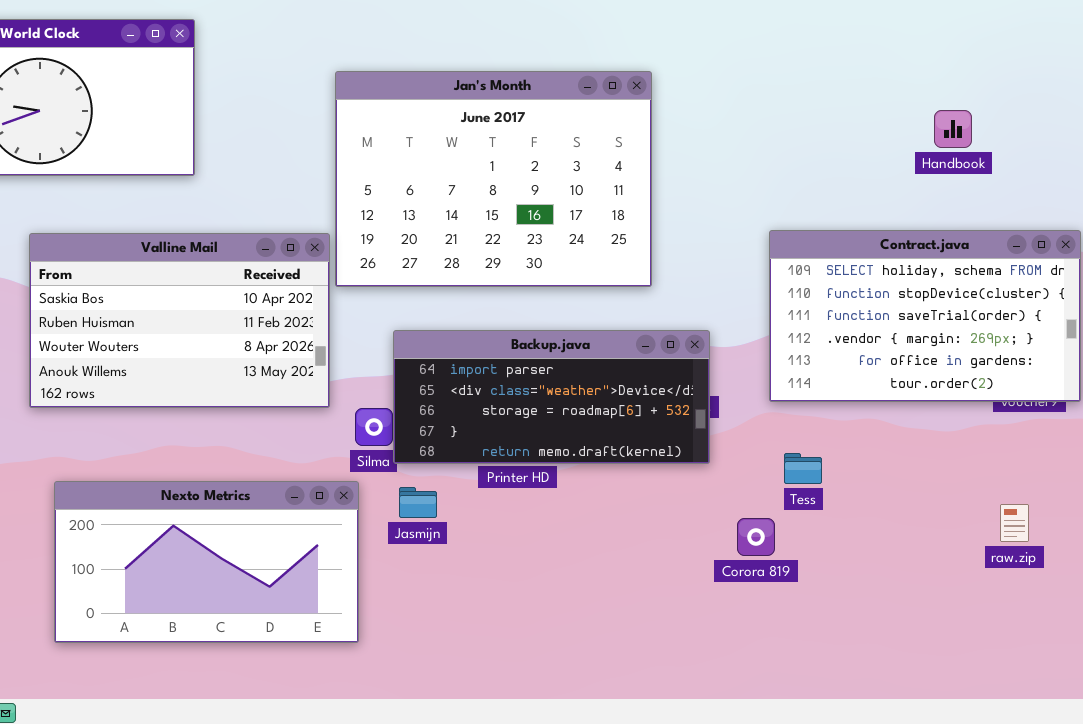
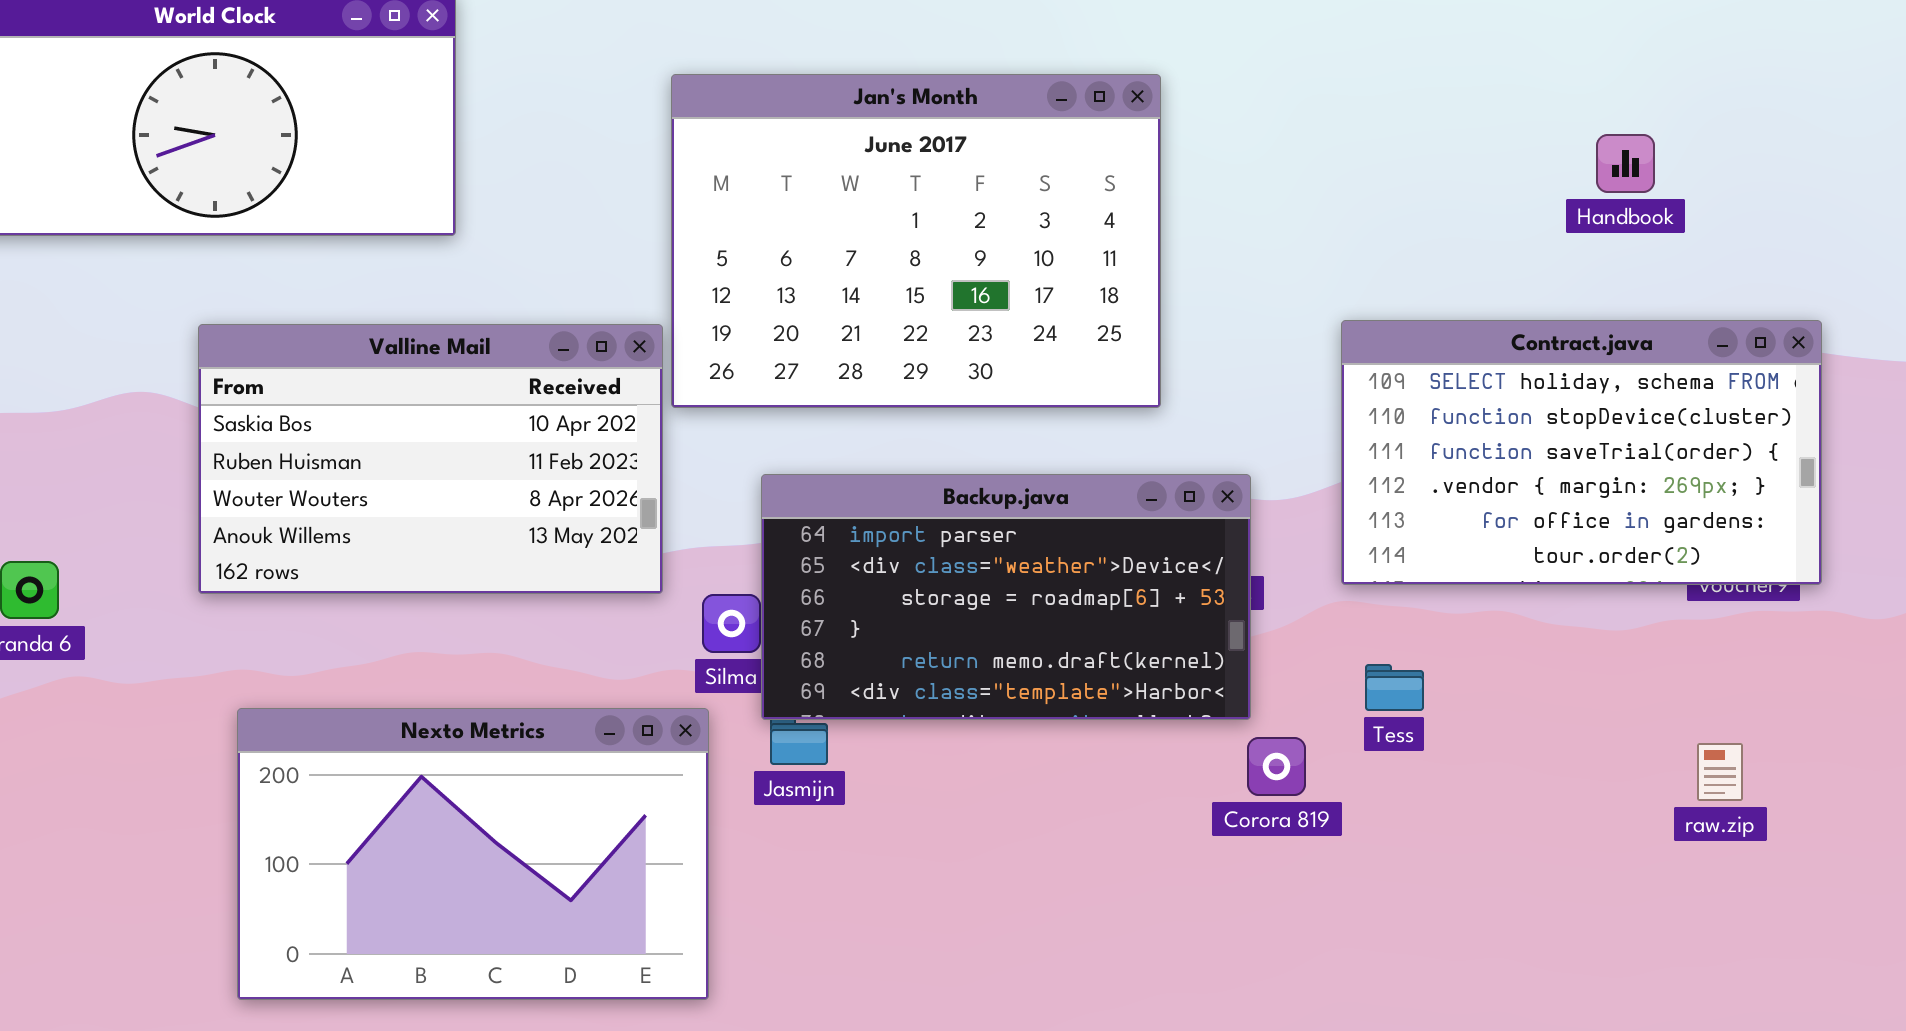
Backup.java: [393,330,710,464] -> [761,474,1251,720], resized
Nexto Metrics: [54,481,359,643] -> [237,708,709,1000], resized
Corora 819: [737,518,775,556] -> [1247,737,1306,796], moved

